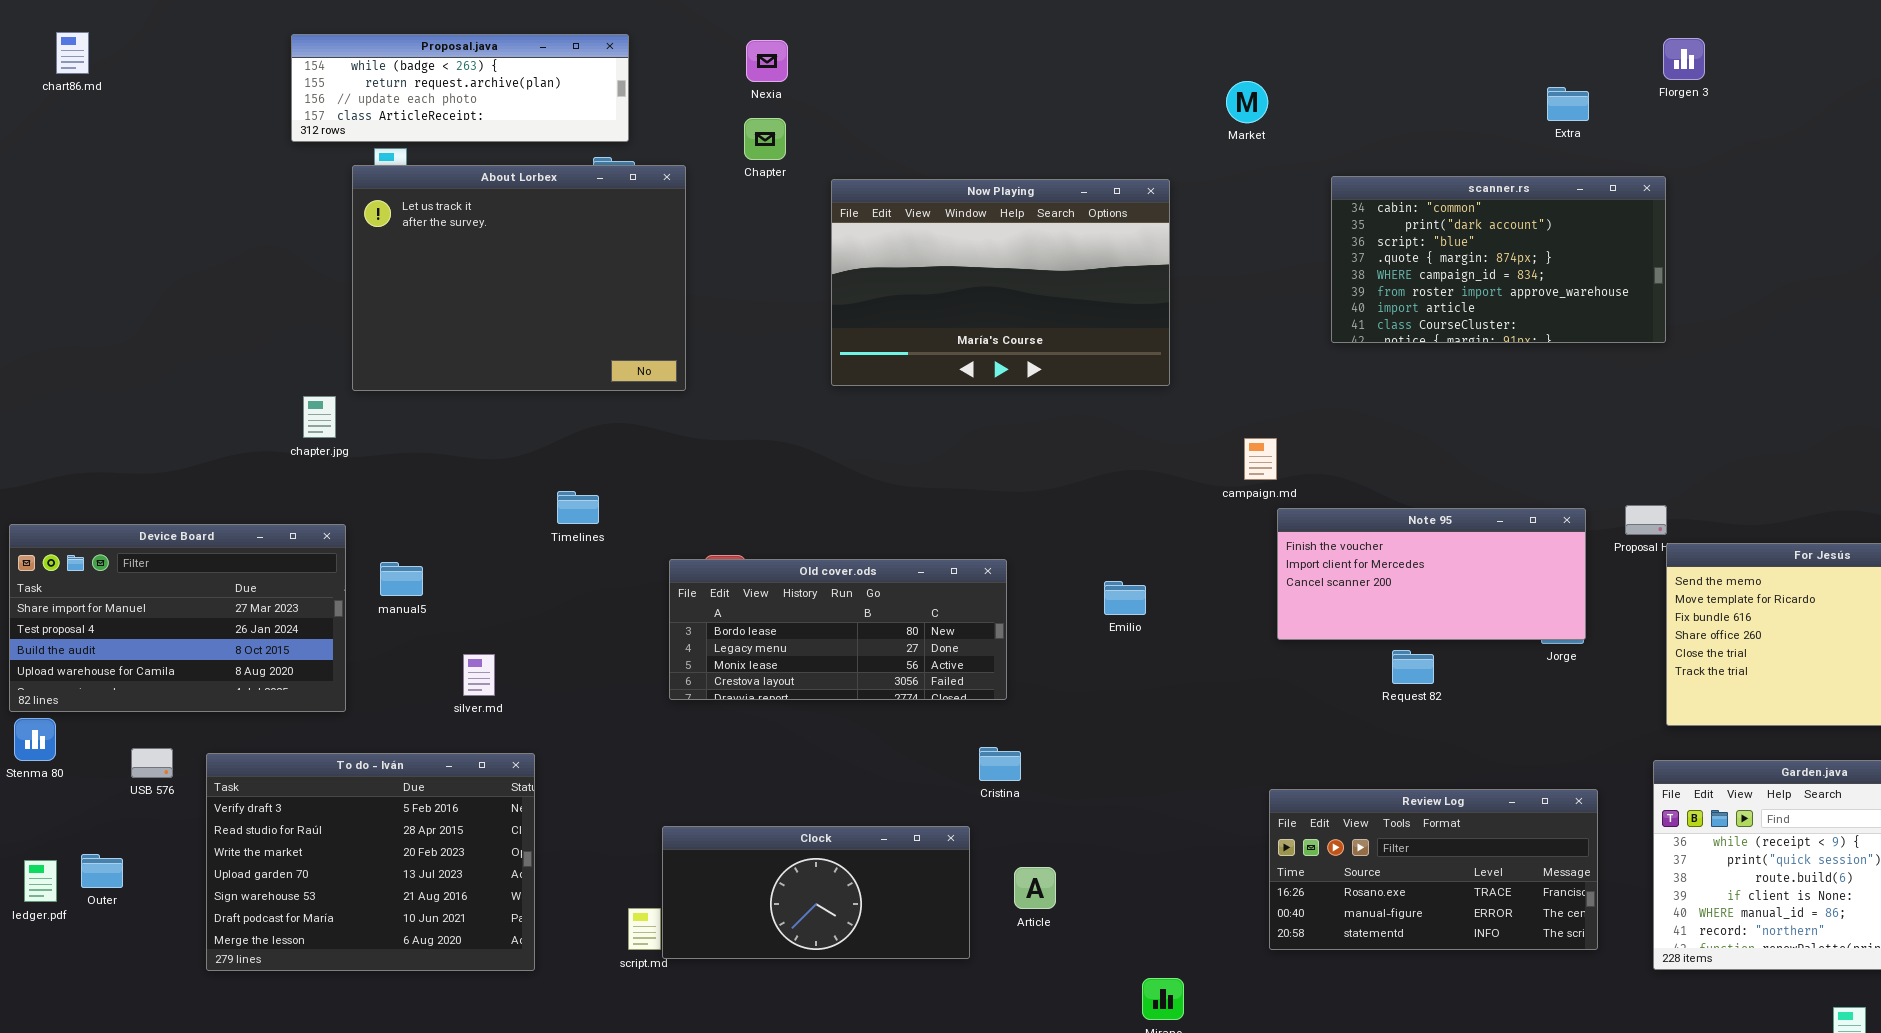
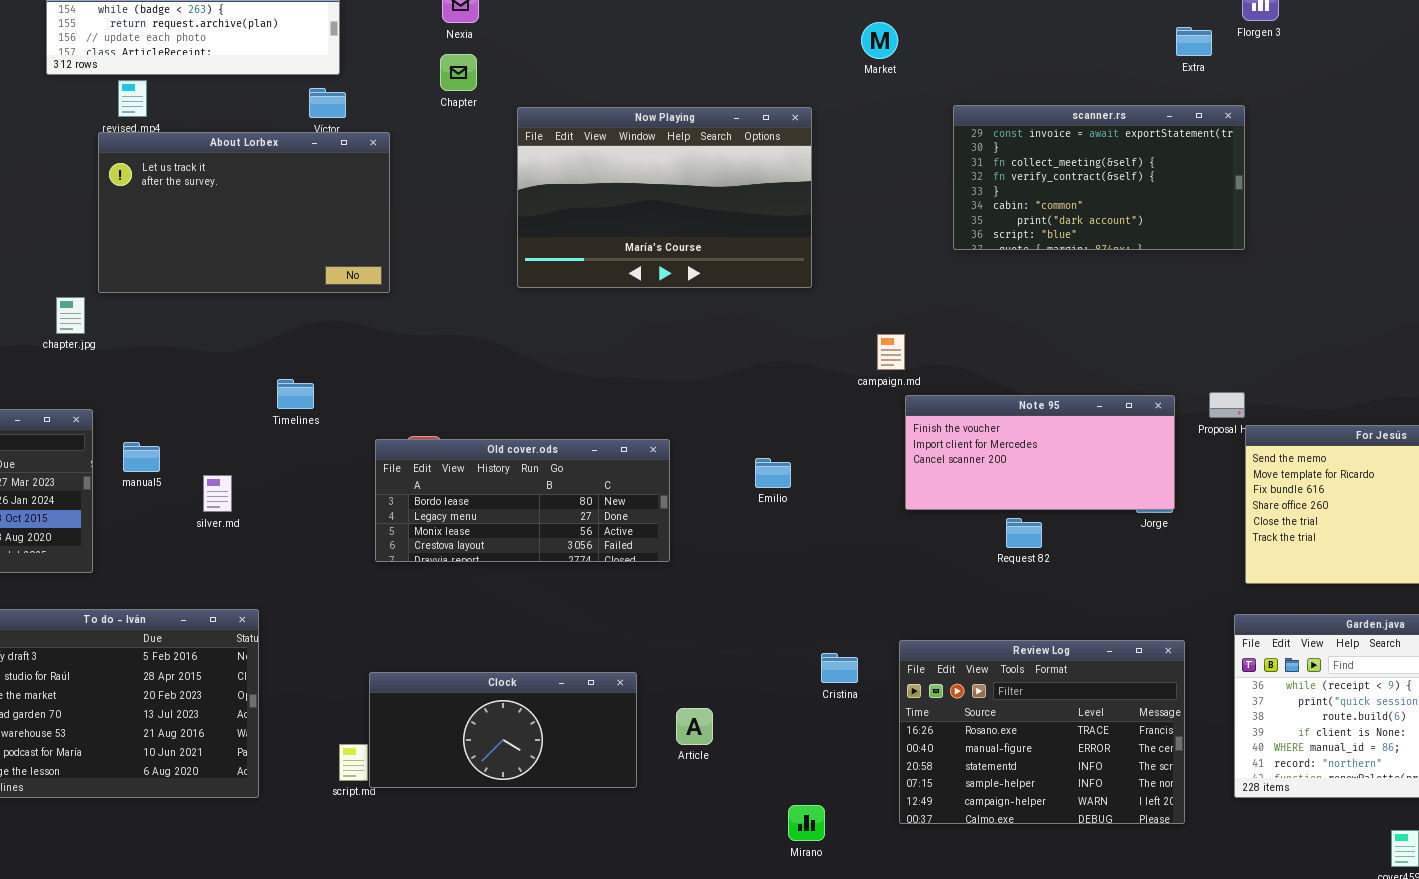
Extra: [1547,87,1589,121] -> [1176,27,1212,56], moved
About Lorbex: [352,165,686,391] -> [98,132,390,293], resized
scanner.rs: [1331,176,1666,343] -> [953,105,1245,250], scrolled up 5 rows
silver.md: [463,654,495,696] -> [203,475,232,512], moved
Cristina: [979,747,1021,781] -> [821,653,858,683], moved
Review Log: [1269,789,1598,950] -> [899,640,1185,824], resized

